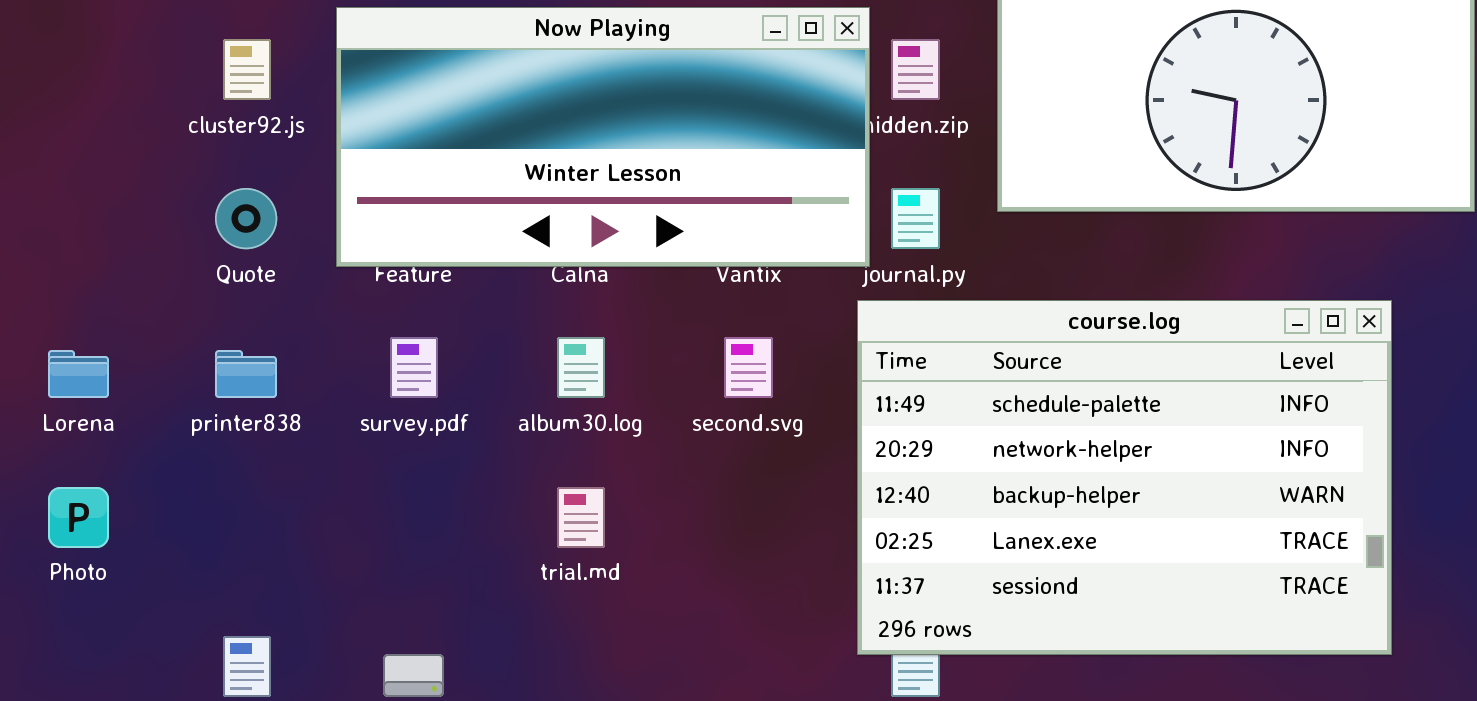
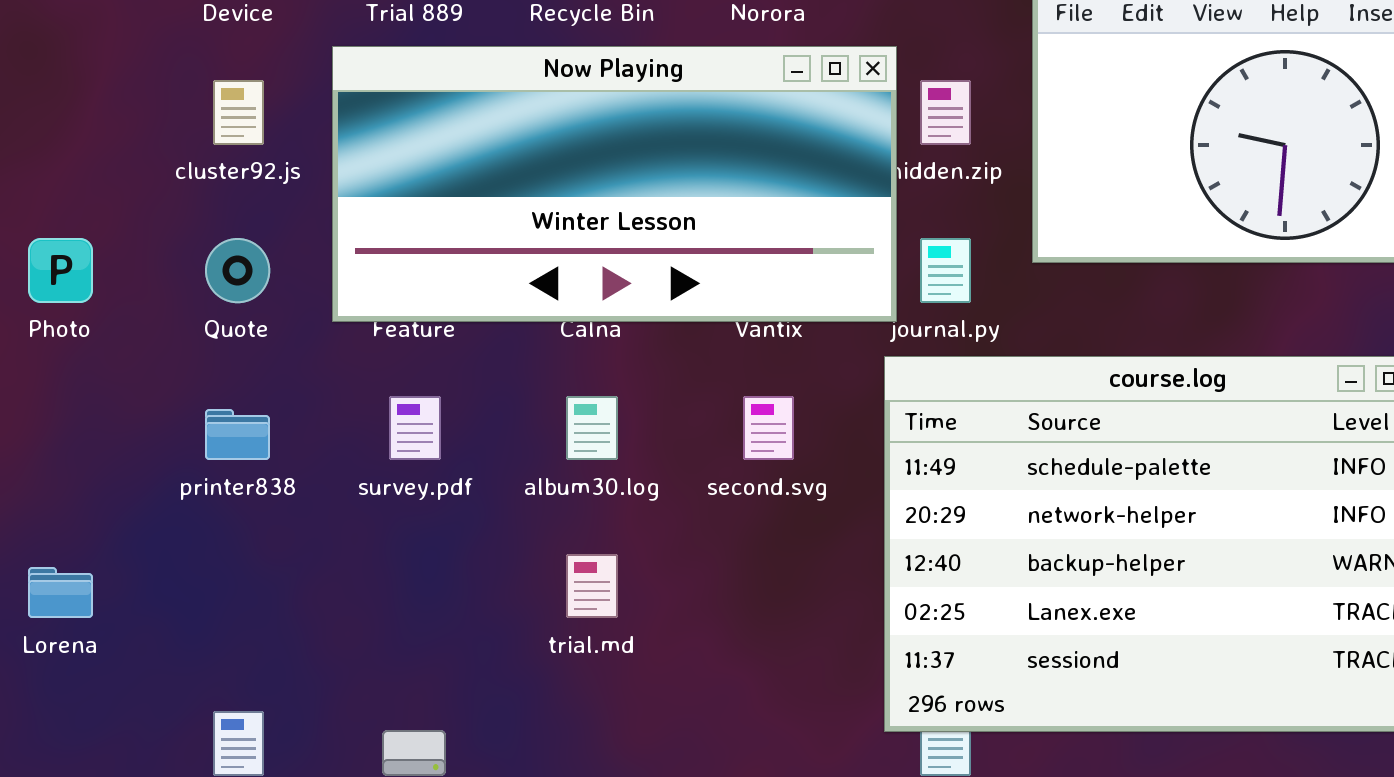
Lorena: [48,350,109,398] -> [28,567,93,618], moved
Photo: [48,487,109,548] -> [28,238,93,303], moved

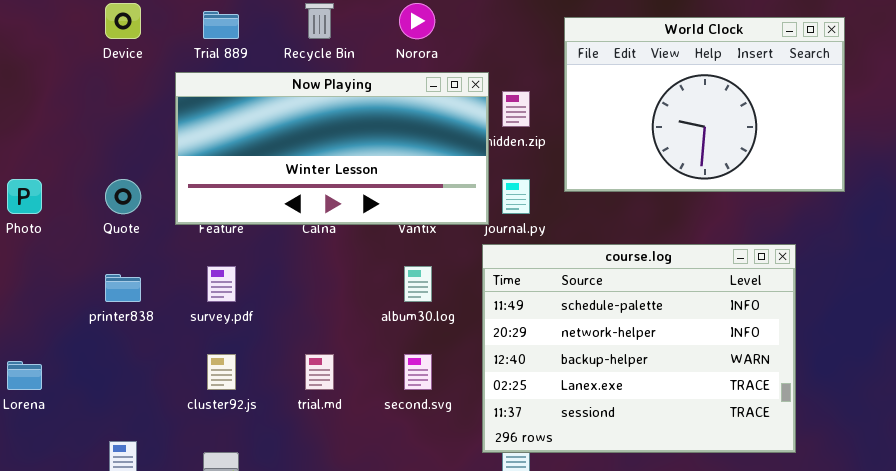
cluster92.js: [213,80,264,145] -> [207,354,236,390], moved
album30.log: [566,396,618,460] -> [404,266,432,302], moved
second.svg: [743,396,794,460] -> [404,354,432,390], moved

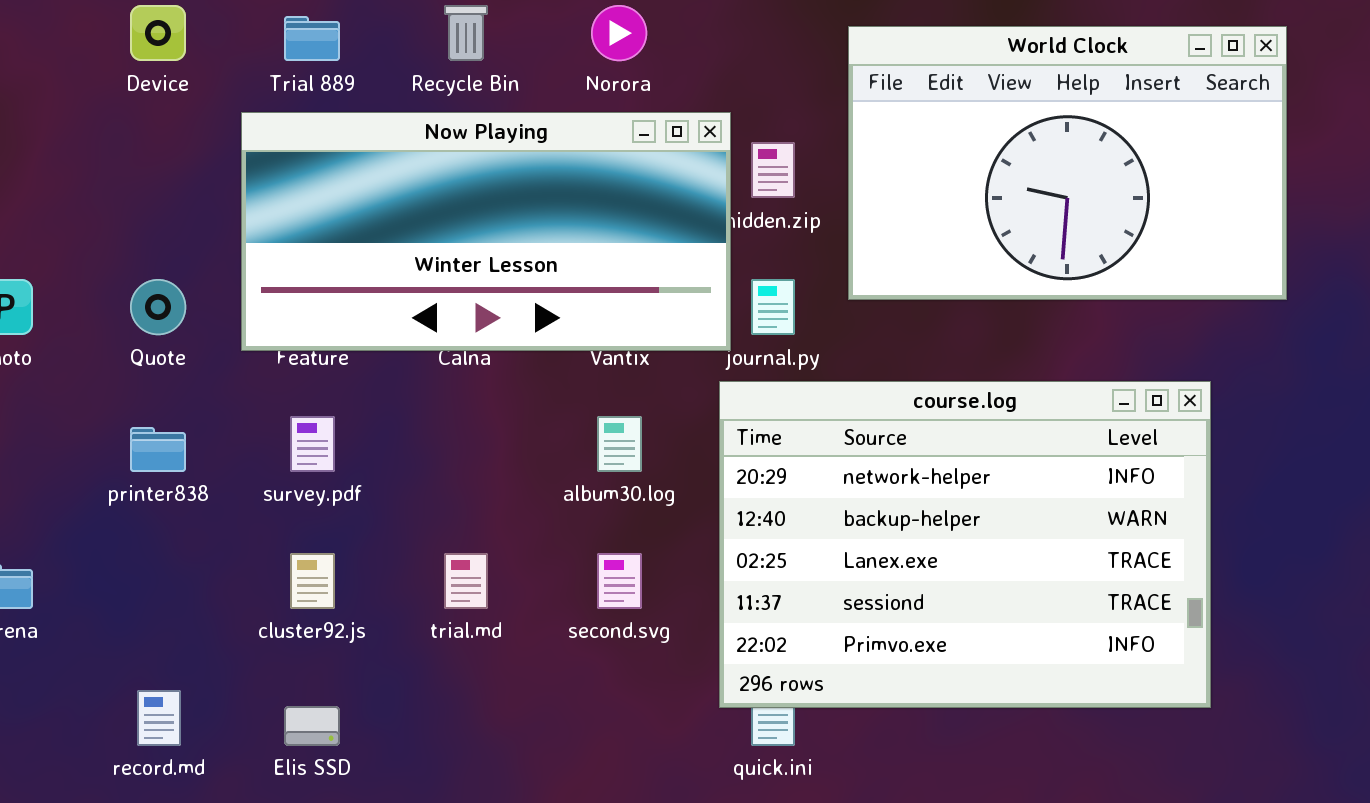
course.log: [482,244,796,453] -> [719,381,1211,708], scrolled down 1 row

